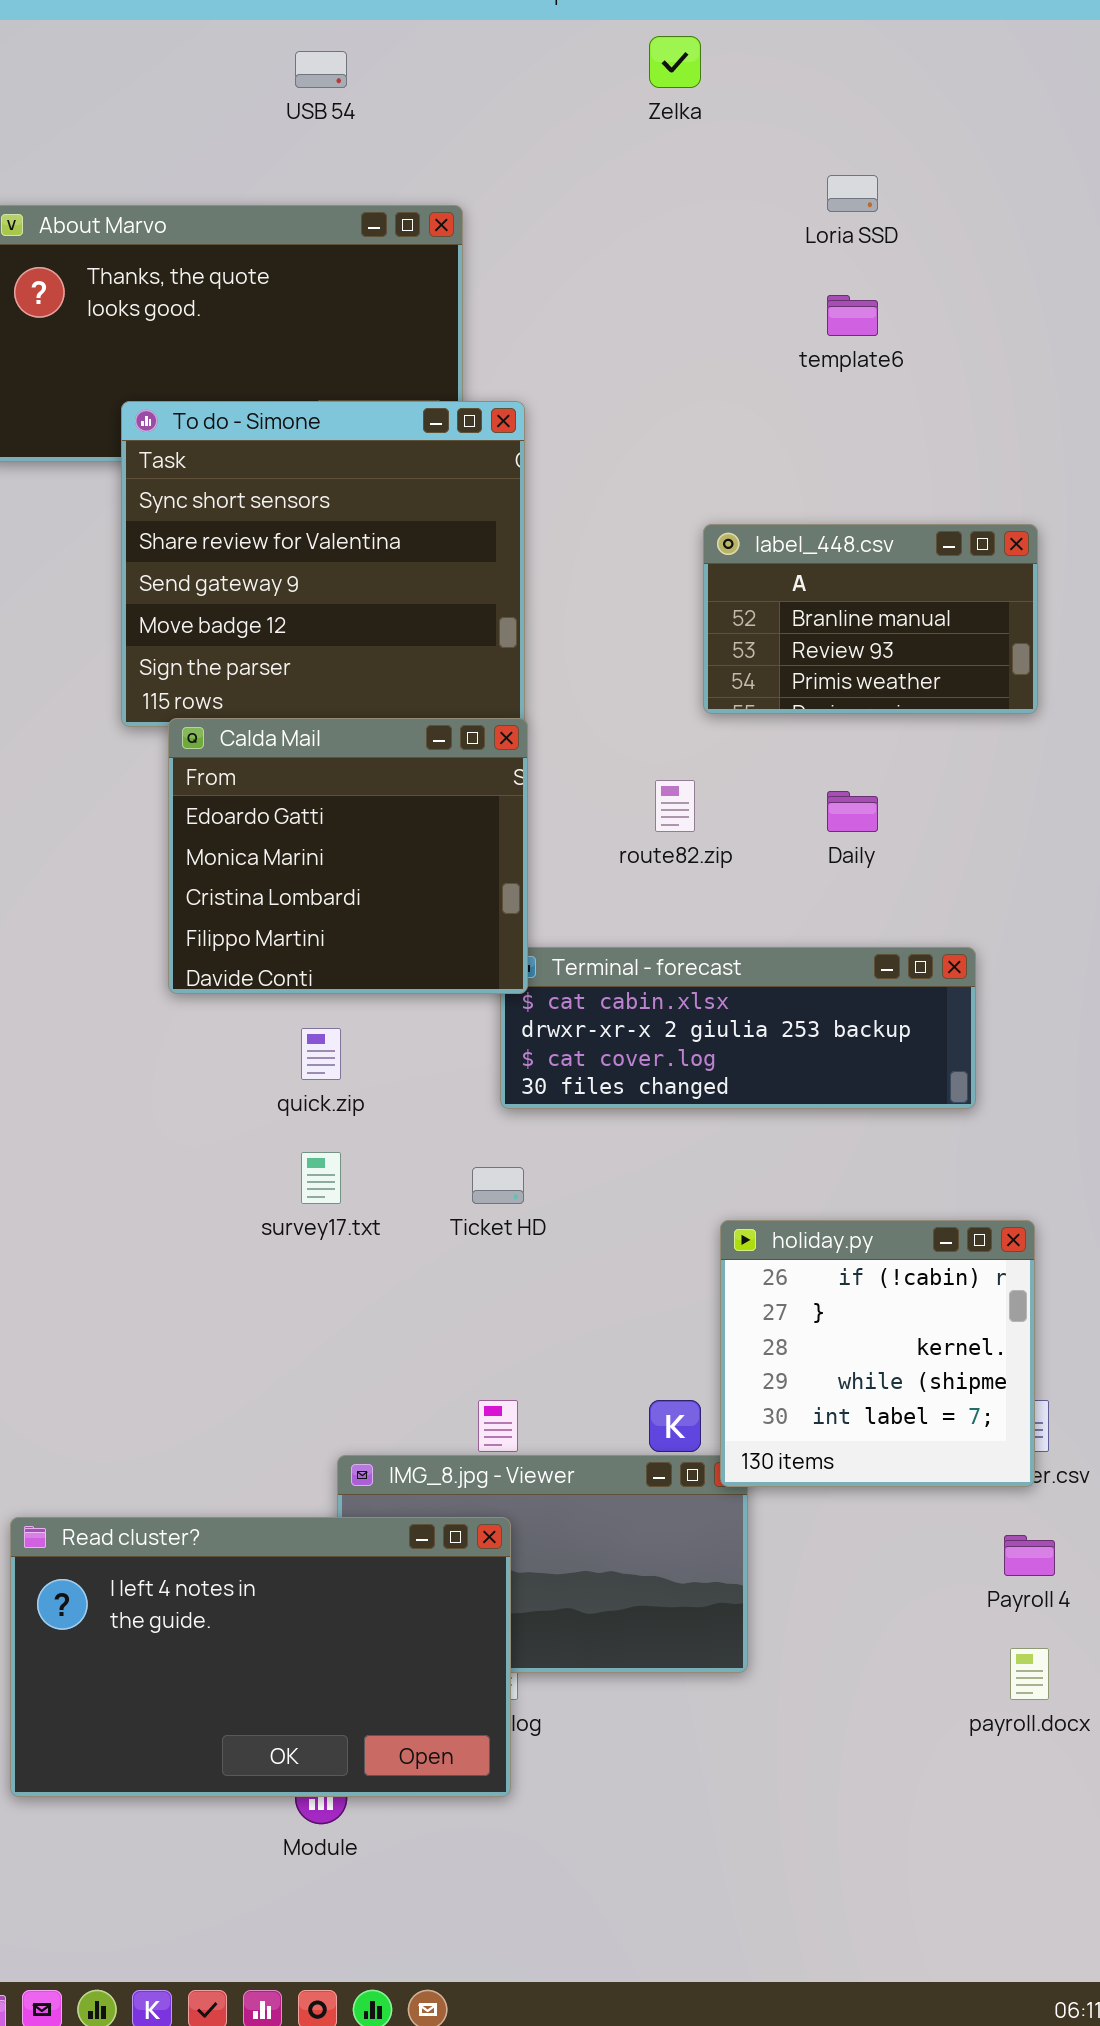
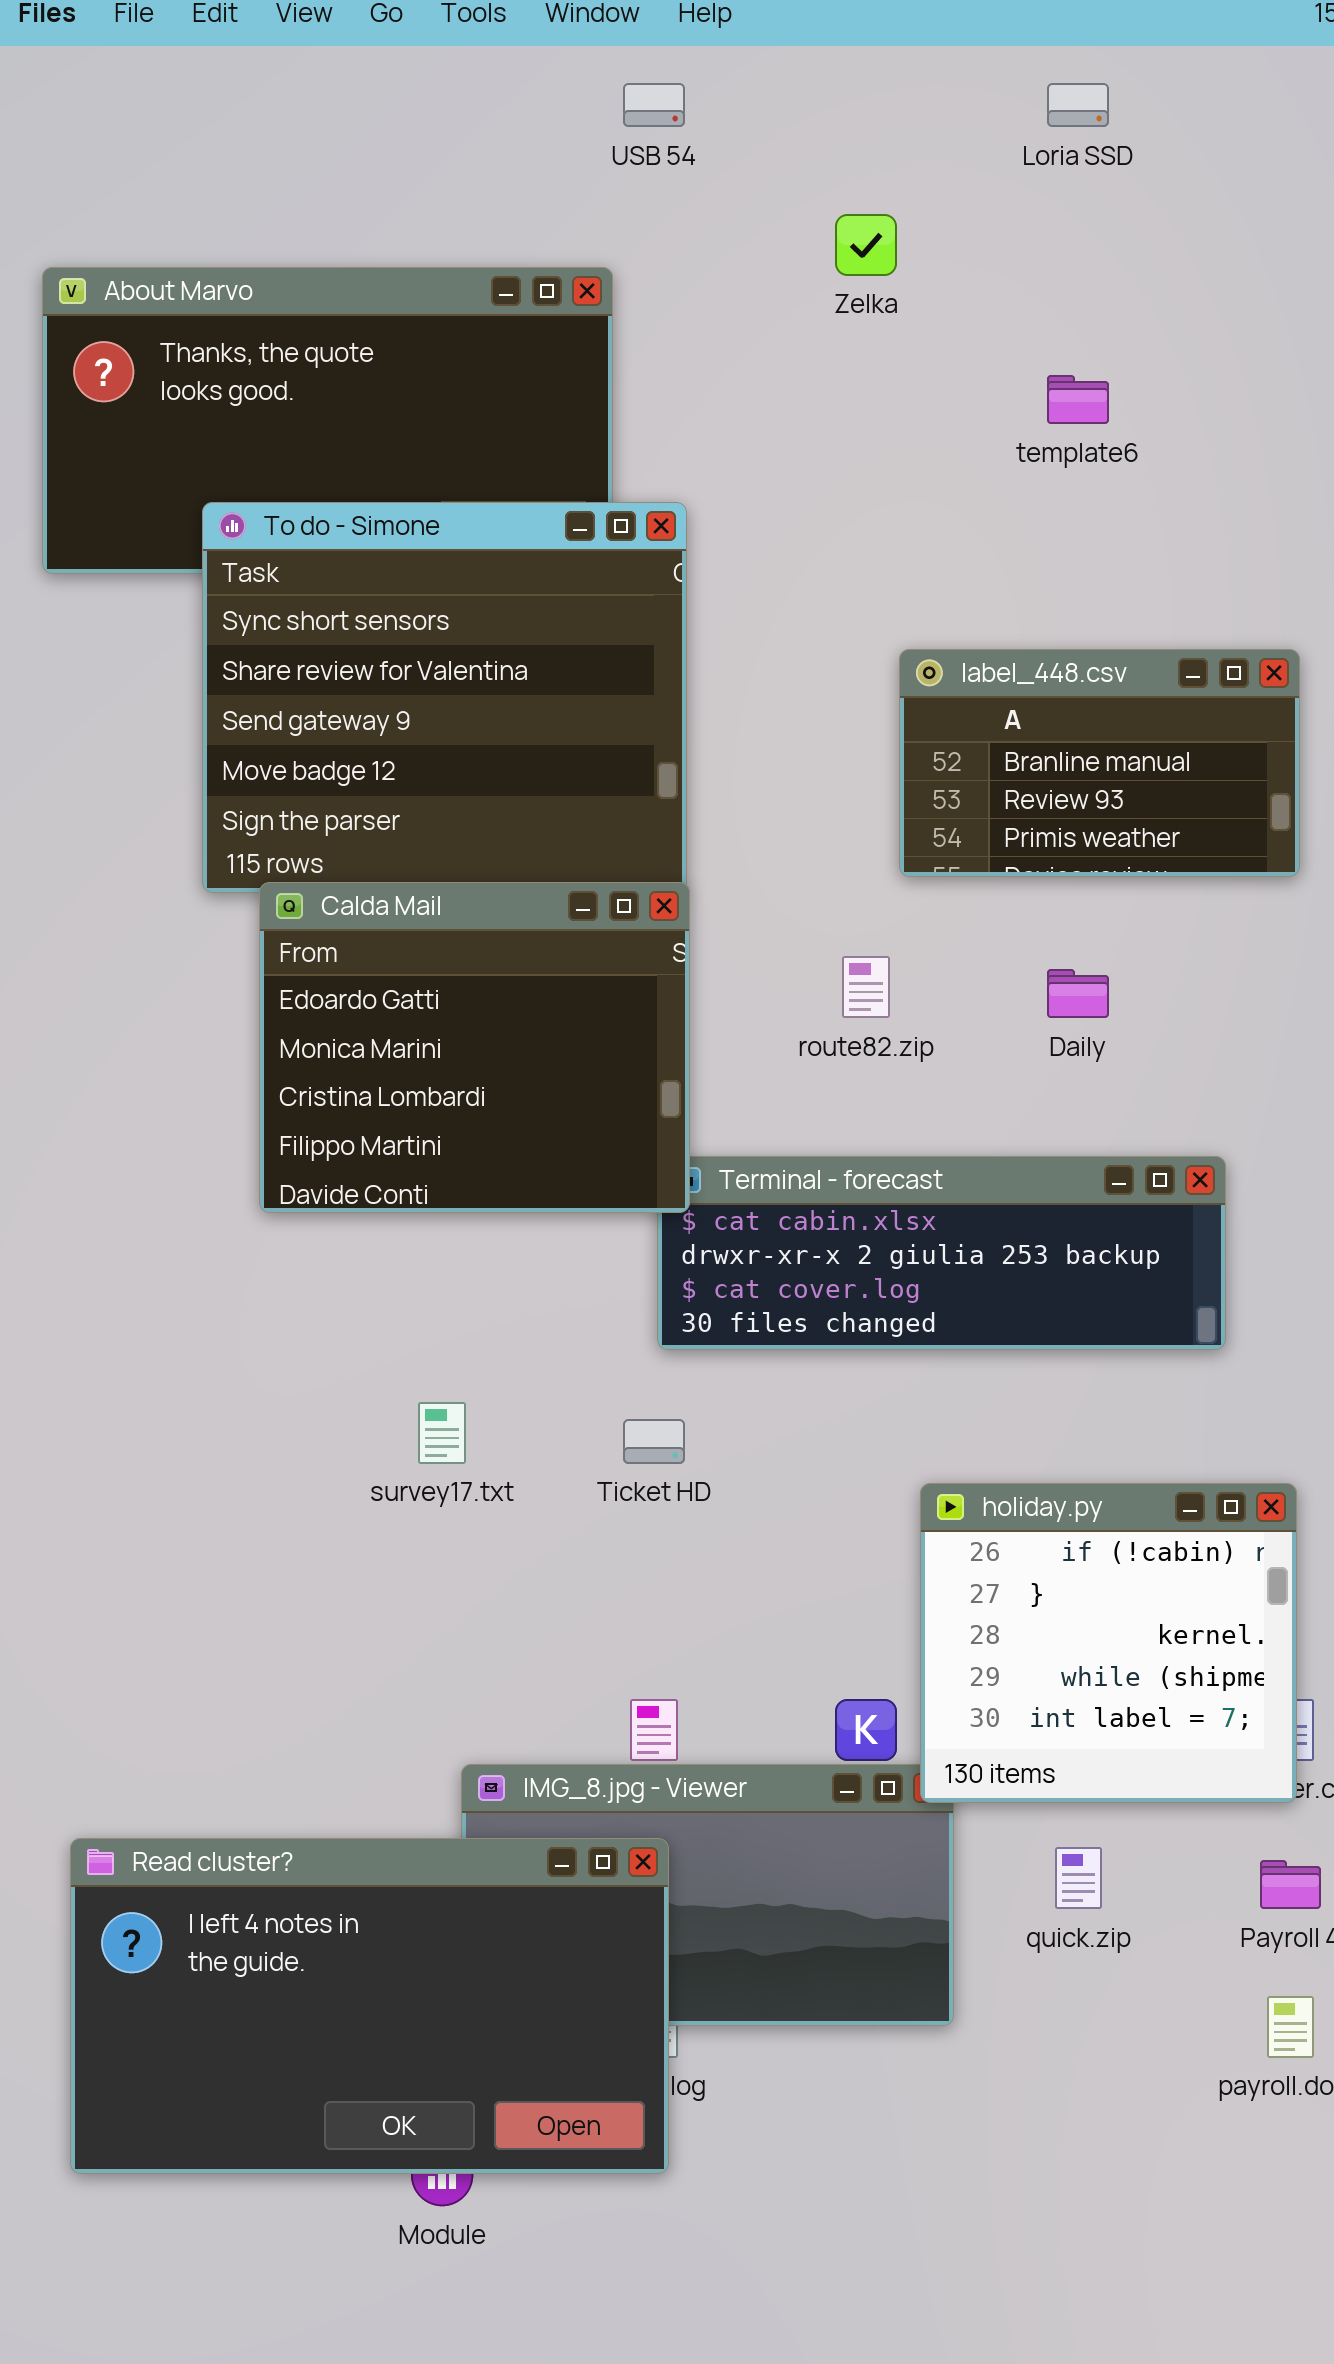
Zelka: [649,36,701,88] -> [835,214,897,276], moved
USB 54: [295,51,347,88] -> [623,83,685,127], moved
Loria SSD: [827,175,878,212] -> [1047,83,1109,127], moved
quick.zip: [301,1028,341,1080] -> [1055,1847,1102,1909], moved

